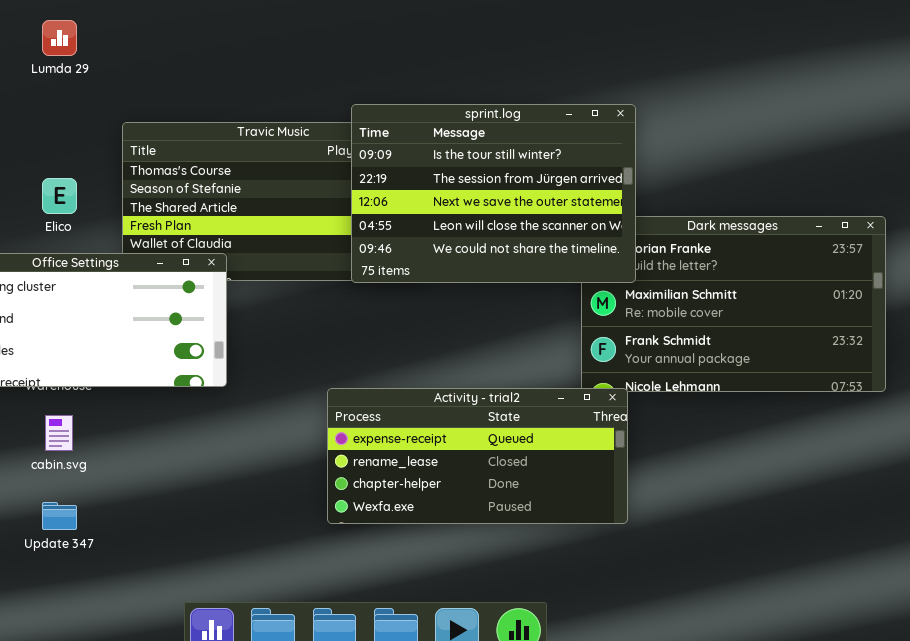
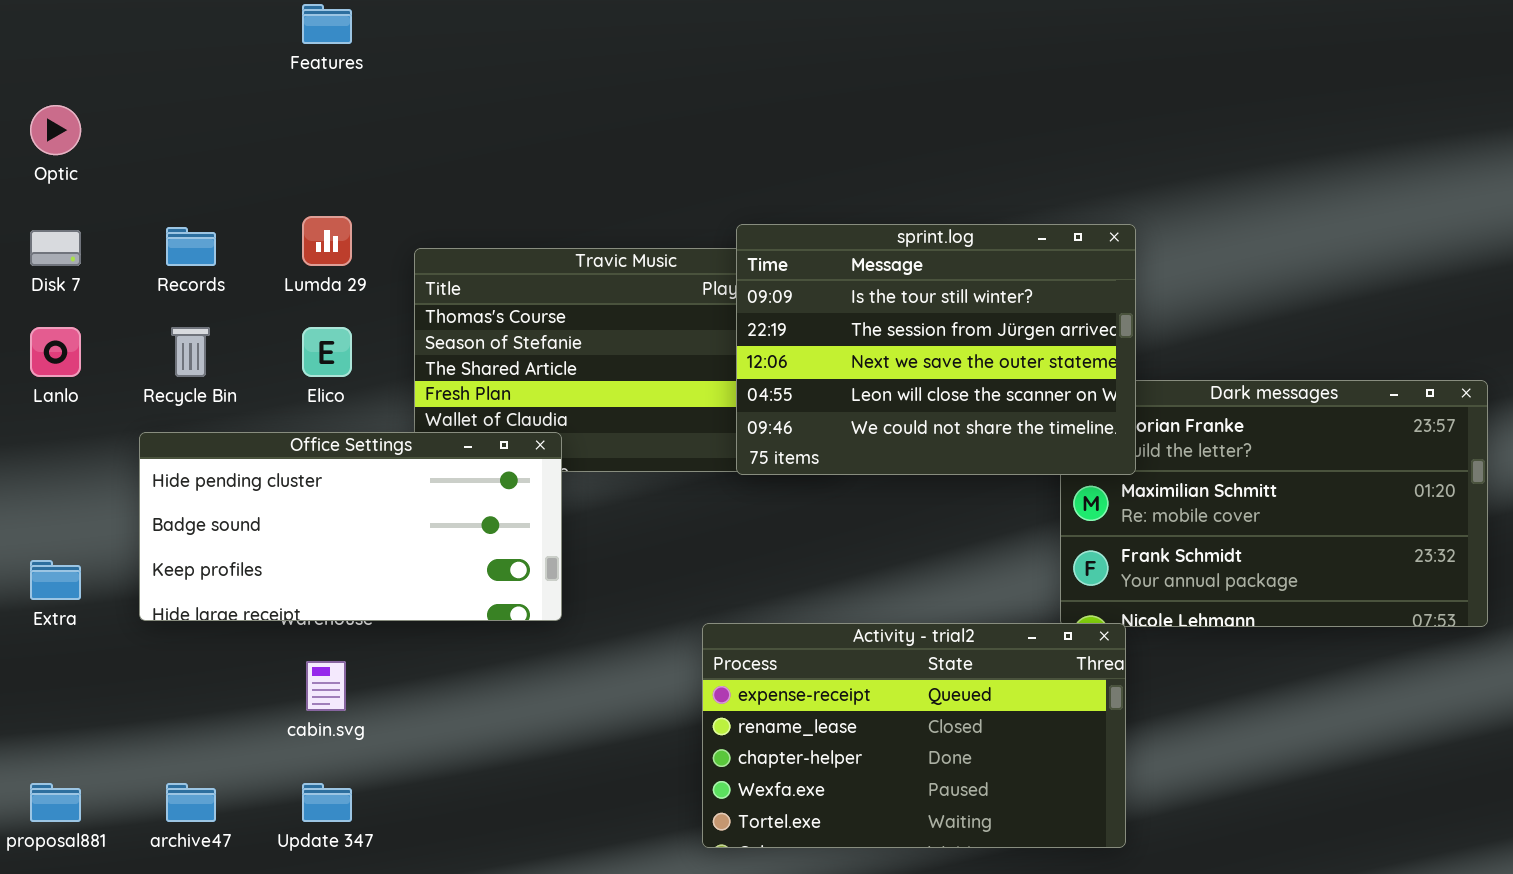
Lumda 29: [42,20,77,56] -> [302,216,352,266], moved
Activity - trial2: [327,388,628,524] -> [702,623,1126,848], resized

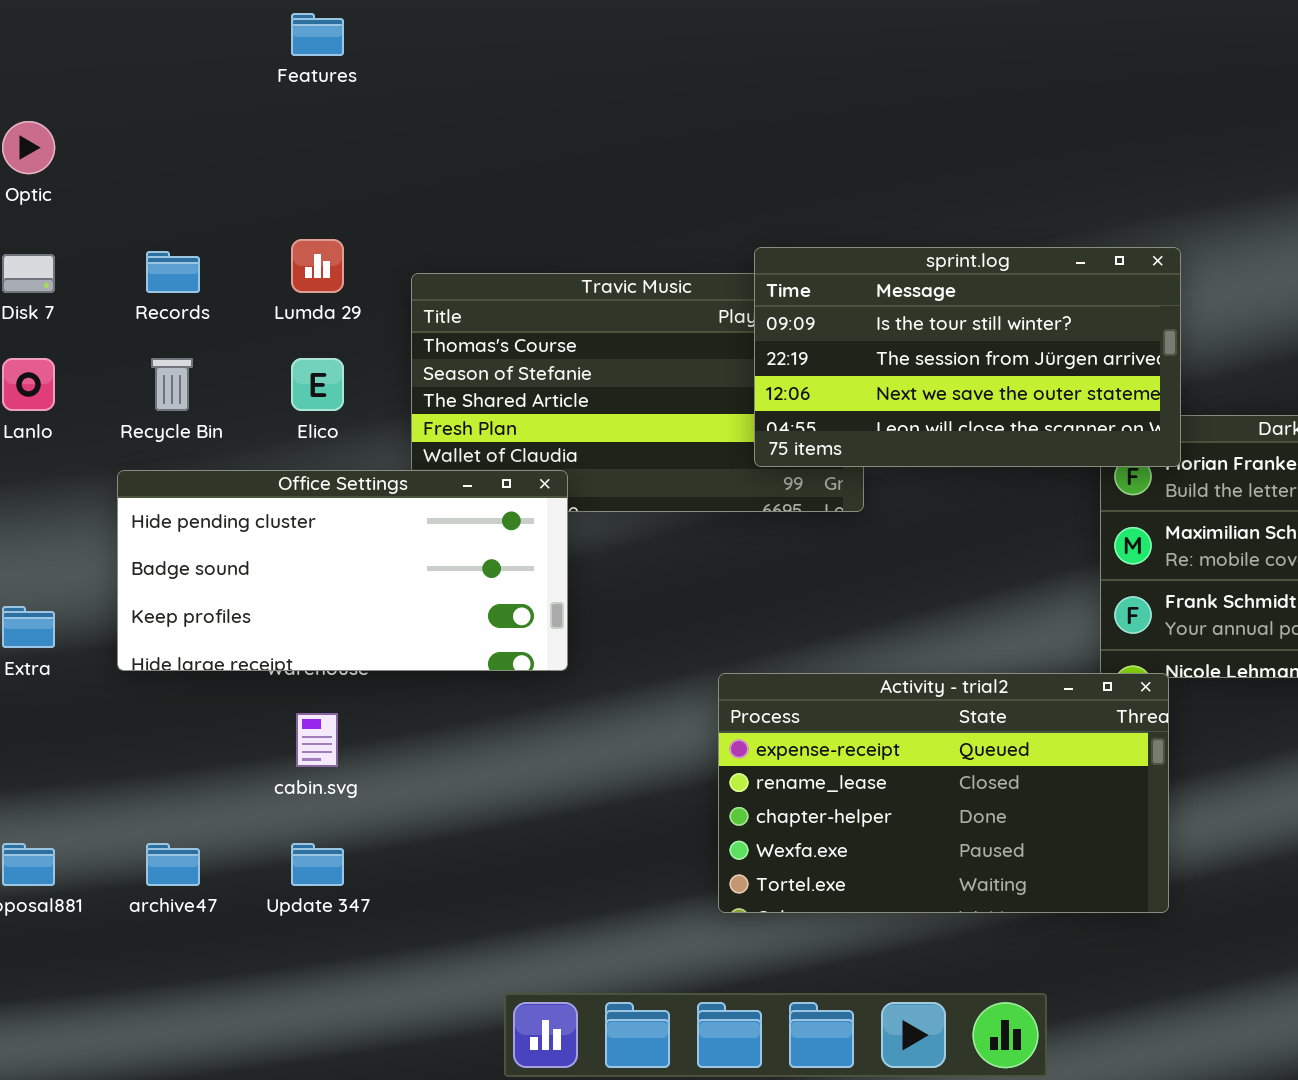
sprint.log: [736,224,1136,475] -> [754,247,1181,467], resized

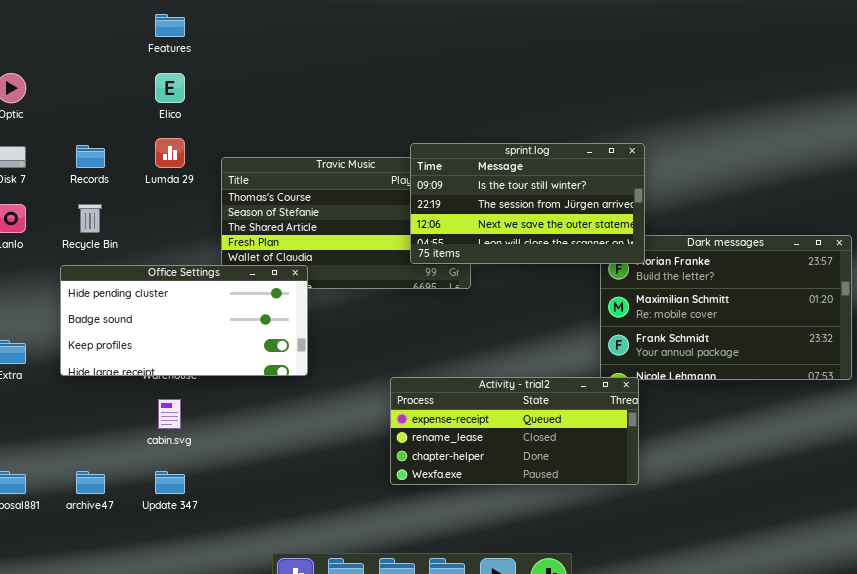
Elico: [291,358,344,411] -> [155,73,185,103], moved
Activity - trial2: [718,673,1169,913] -> [390,377,639,485], resized

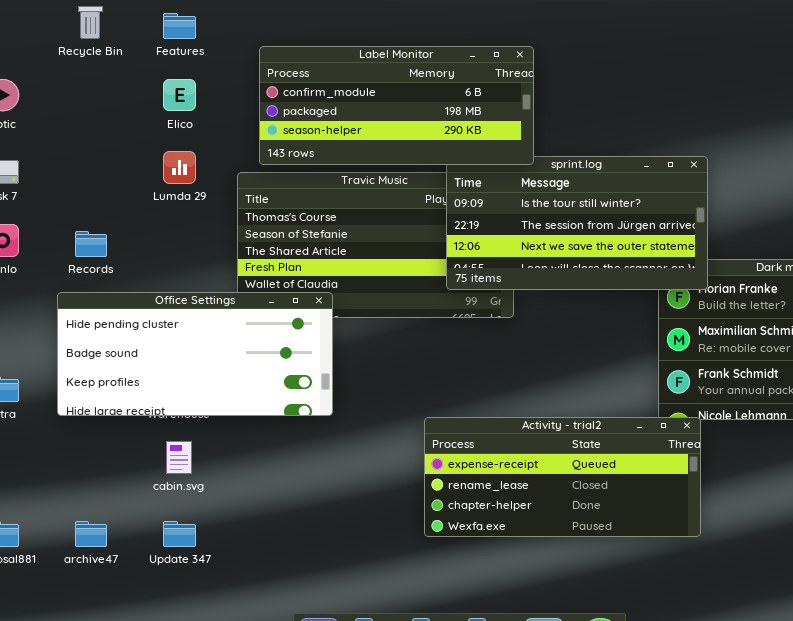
Label Monitor: none -> [259,46,534,165], opened
Records: [76,145,105,168] -> [75,231,107,257], moved
Recycle Bin: [78,204,102,233] -> [78,6,103,39], moved

